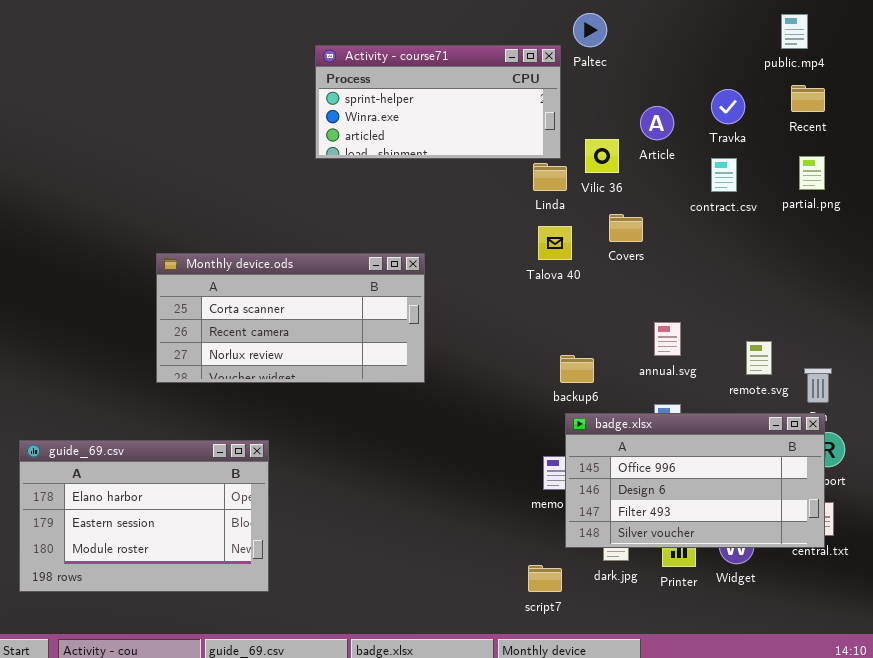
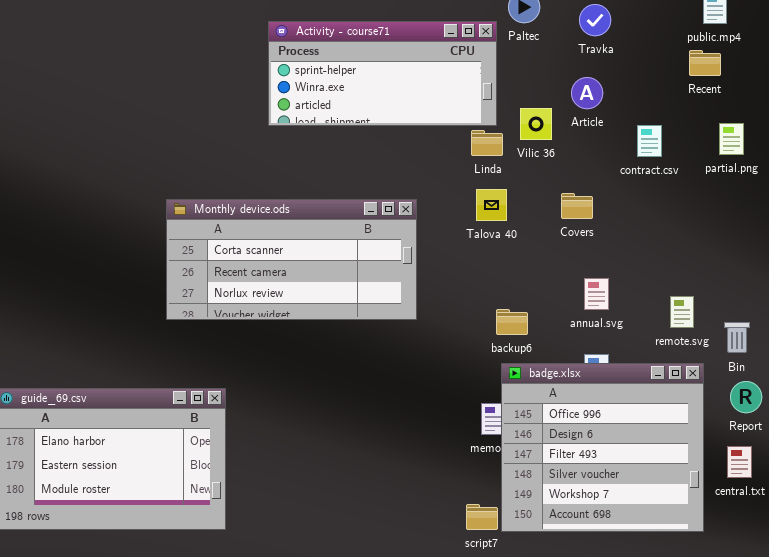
Recent: [791,85,825,112] -> [689,50,721,76], moved
Travka: [711,89,745,124] -> [579,4,611,36], moved
Covers: [609,214,643,242] -> [561,193,593,219], moved
Monthly device.ods: [156,253,425,383] -> [166,199,417,320], moved
badge.xlsx: [565,413,825,548] -> [501,363,704,532], resized

